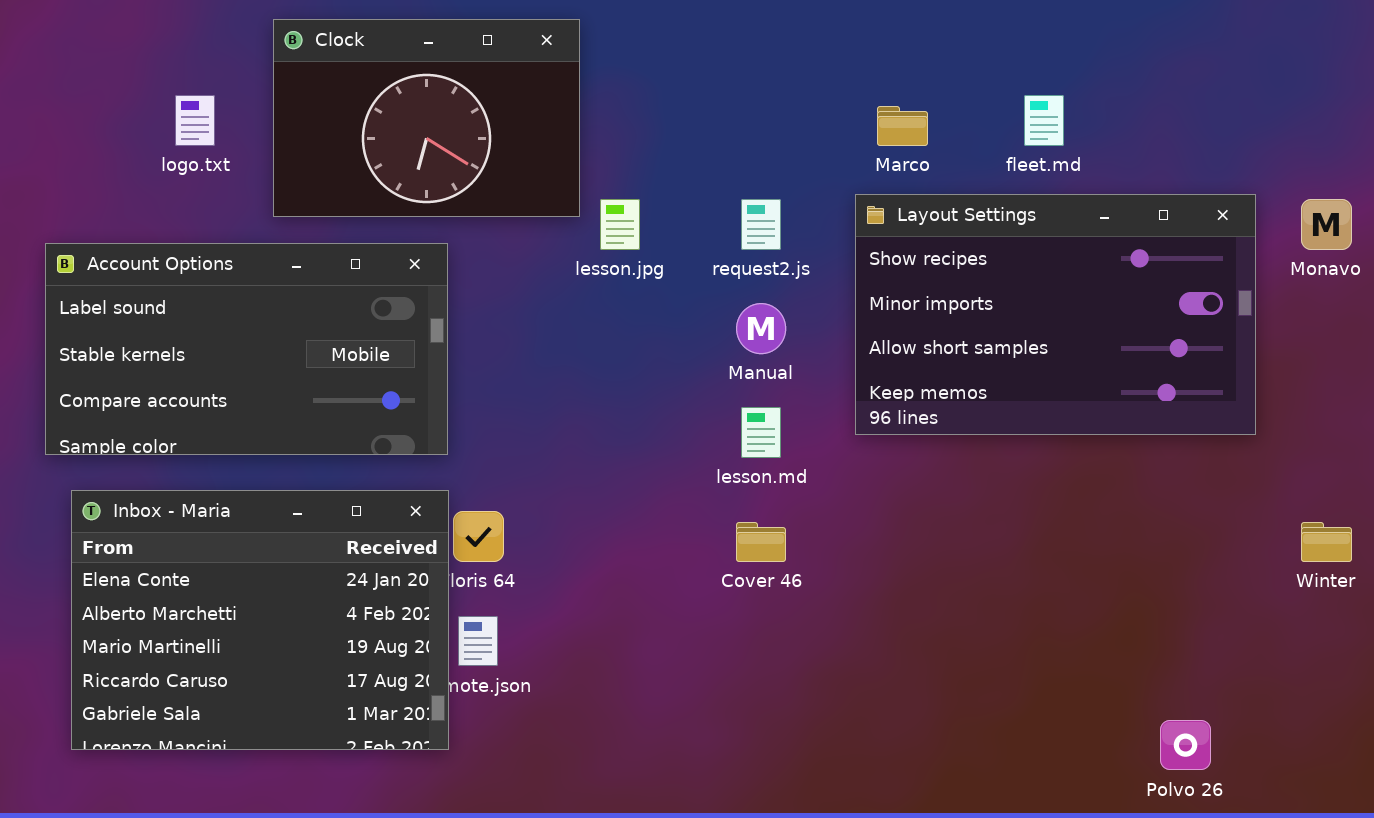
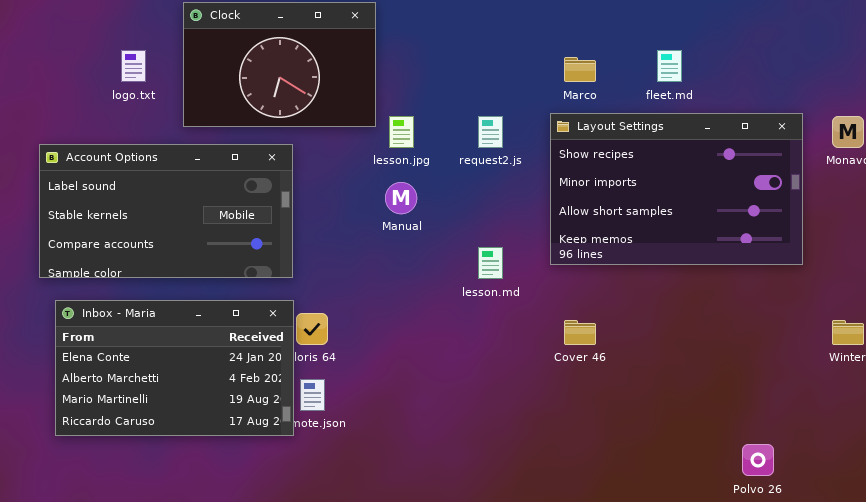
Manual: [736,303,786,354] -> [385,182,417,214], moved
Inbox - Maria: [71,490,449,750] -> [55,300,294,436], resized
Cover 46: [736,522,786,562] -> [564,320,596,345], moved

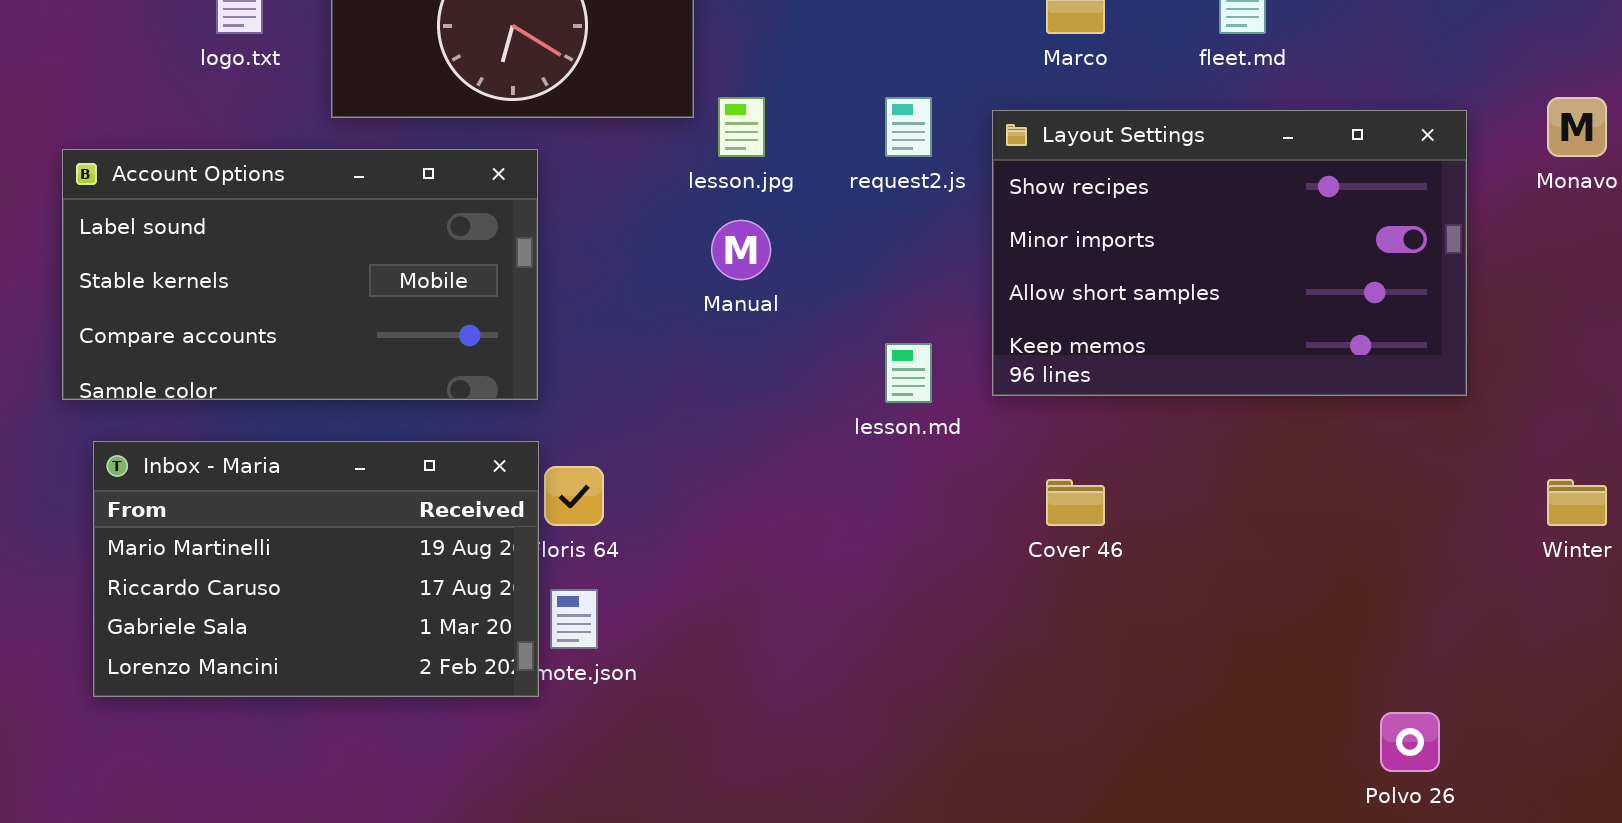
Layout Settings: [550,113,803,265] -> [992,110,1467,396], moved
Inbox - Maria: [55,300,294,436] -> [93,441,539,697], scrolled down 2 rows

